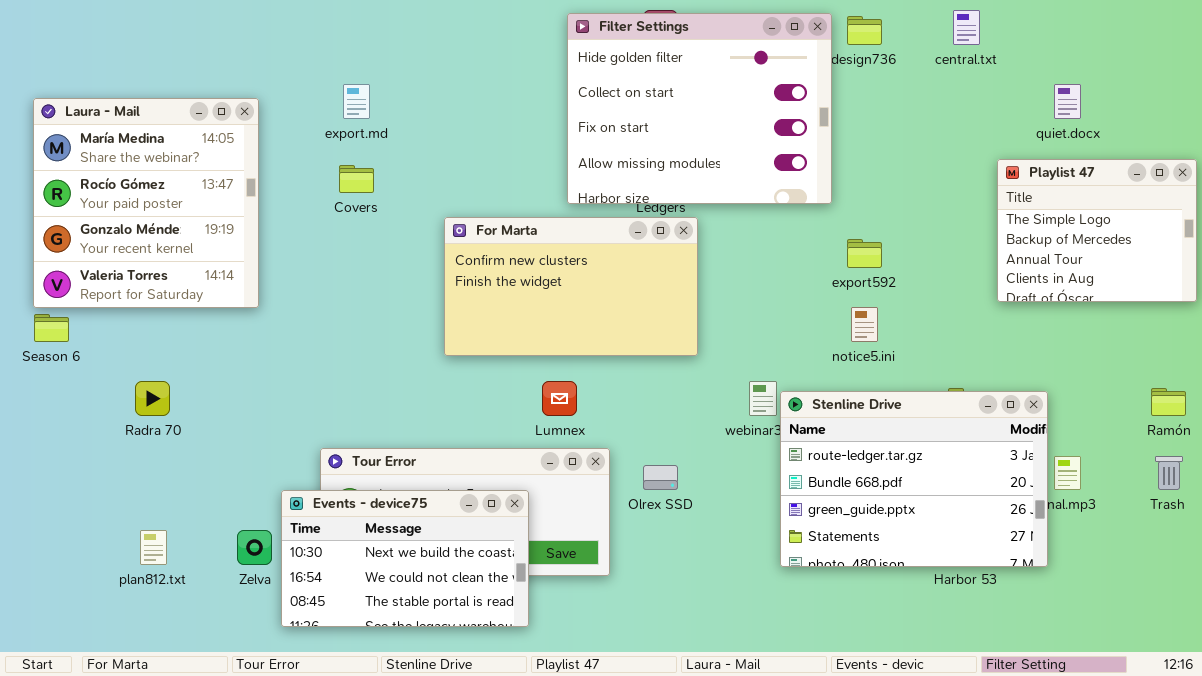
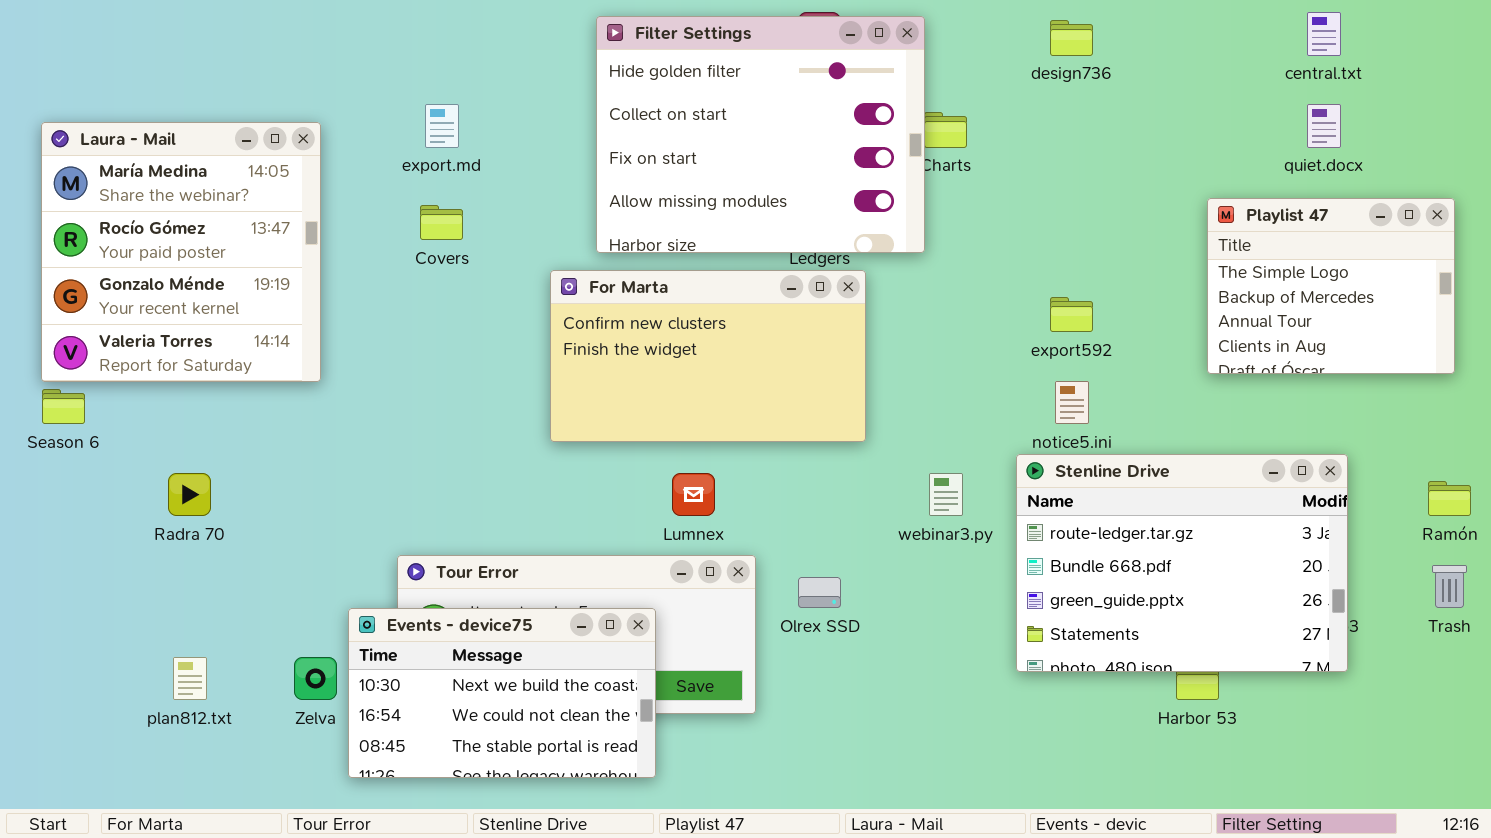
central.txt: [953,10,980,45] -> [1307,12,1341,56], moved
Filter Settings: [567,13,832,204] -> [596,16,925,253], moved
Playlist 47: [997,159,1197,302] -> [1207,198,1455,374], moved
Stenline Drive: [780,391,1048,567] -> [1016,454,1348,672], moved

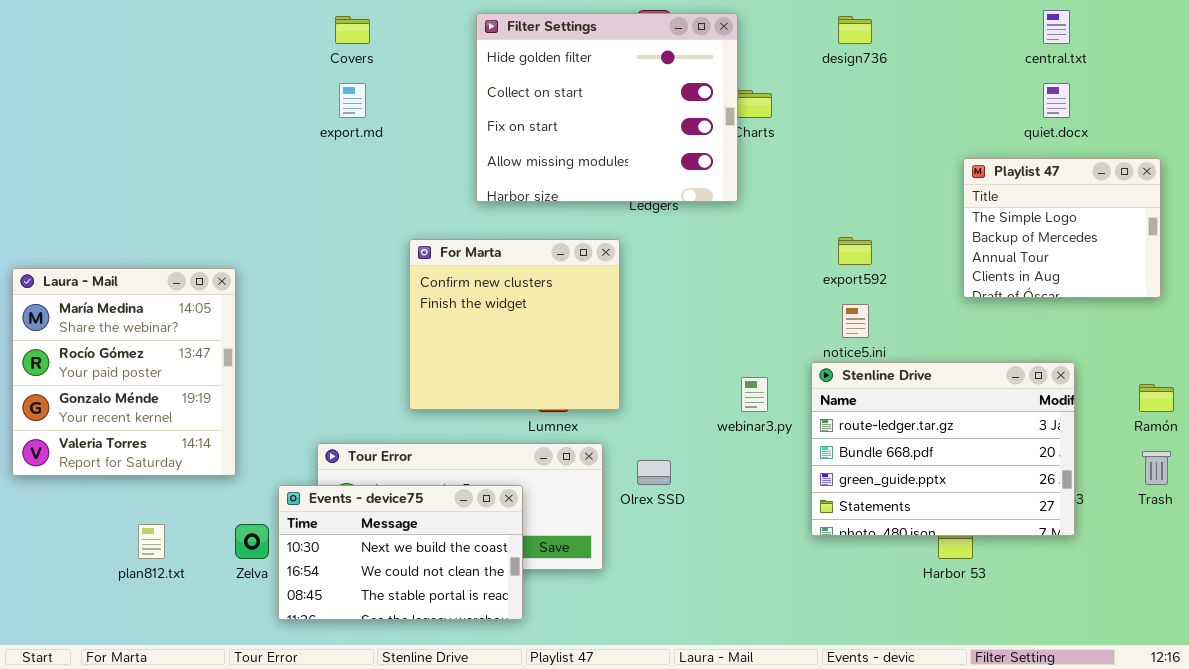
Laura - Mail: [41,122,321,382] -> [12,268,236,476], moved
Covers: [420,205,463,240] -> [335,16,370,44], moved
For Marta: [550,270,866,442] -> [409,239,620,410], moved, resized

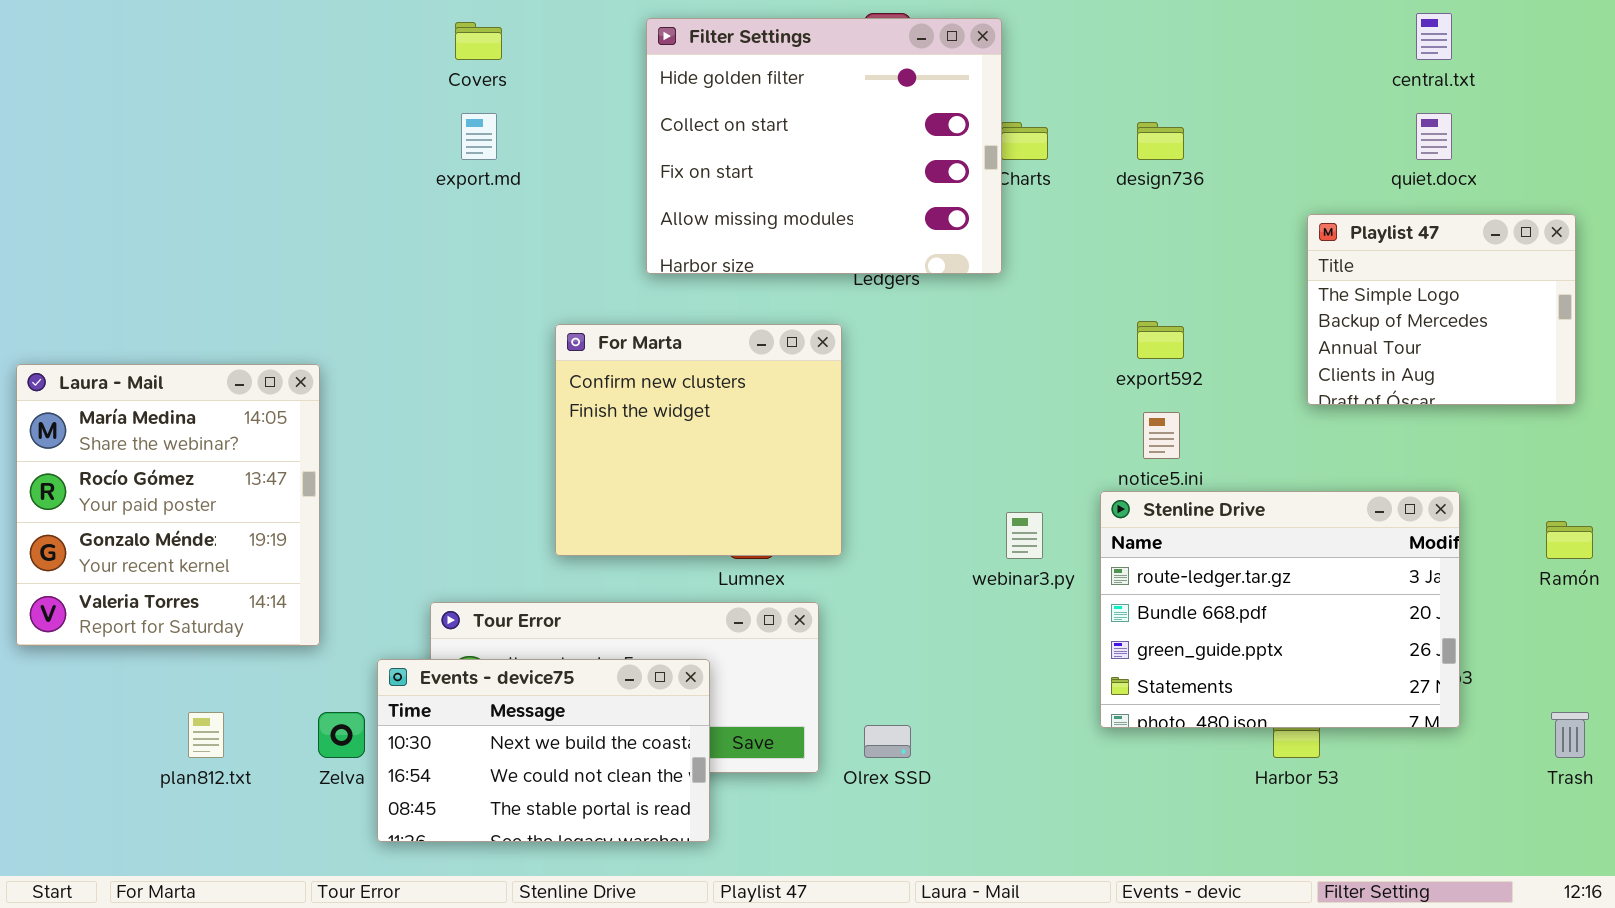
design736: [838,16,872,44] -> [1137,122,1184,160], moved
Trash: [1142,451,1171,485] -> [1551,712,1589,758], moved
Olrex SSD: [637,460,671,485] -> [864,725,911,758], moved

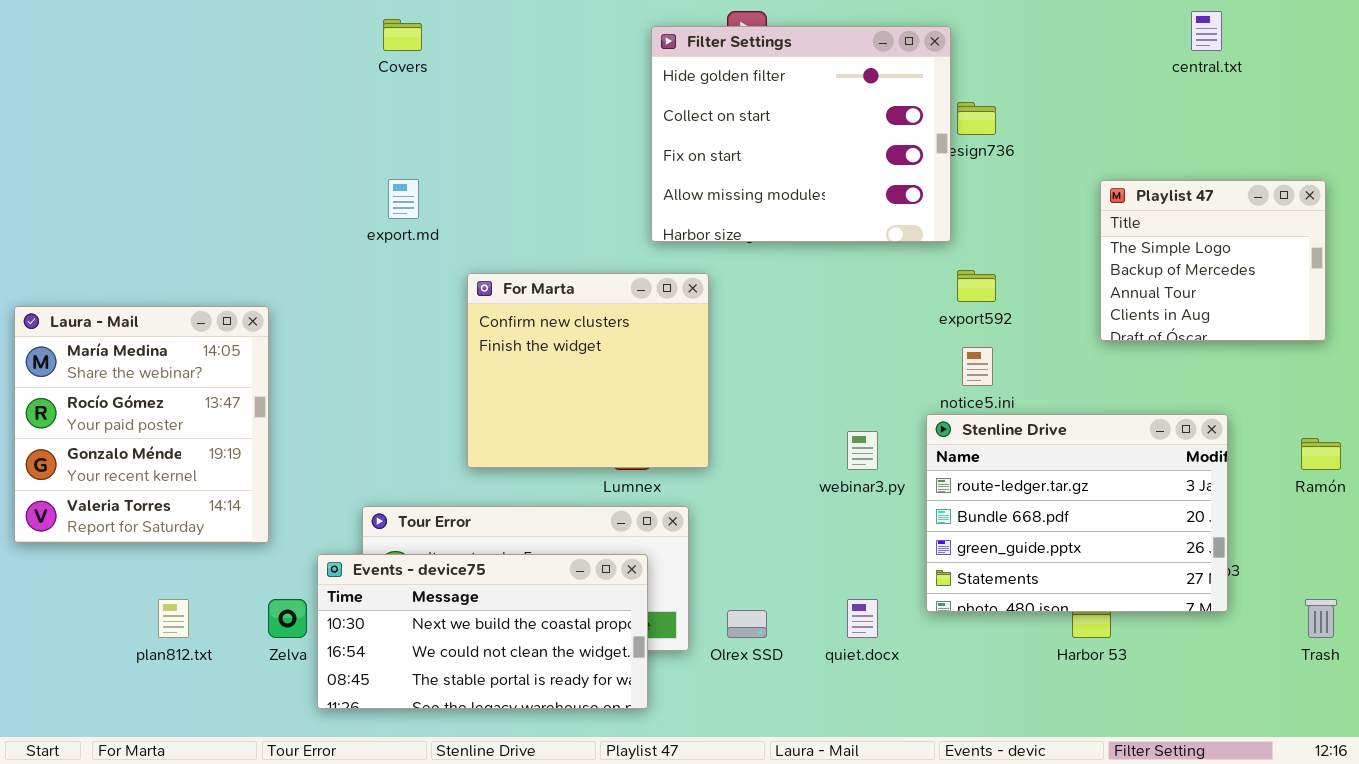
Filter Settings: [646,18,1002,274] -> [651,26,951,242], moved
export.md: [461,113,497,160] -> [388,179,419,219], moved
quiet.docx: [1416,113,1452,160] -> [847,599,878,638], moved
Events - device75: [377,659,710,842] -> [317,554,648,709], resized

